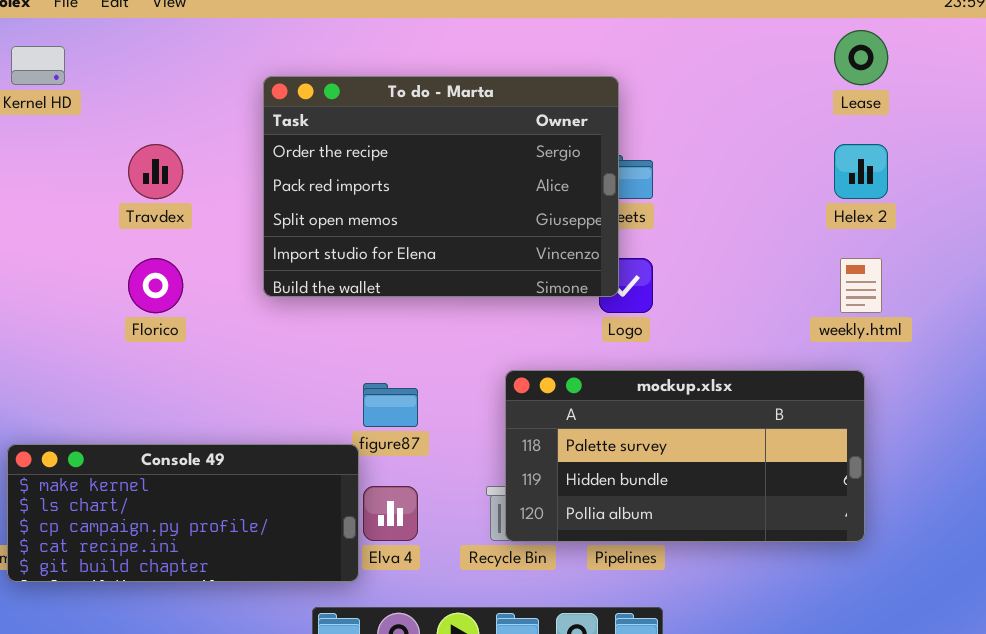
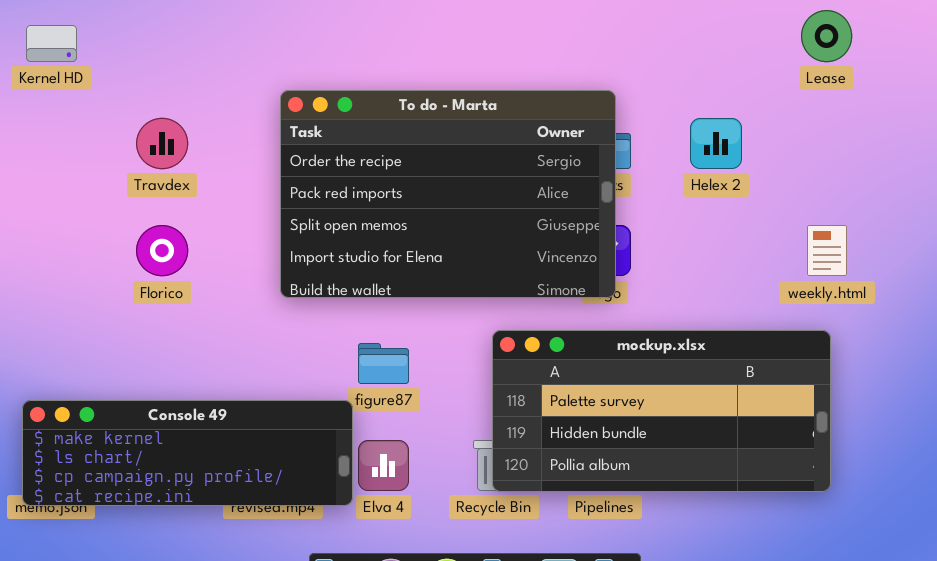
To do - Marta: [263,76,619,297] -> [280,90,616,298], moved
Helex 2: [834,144,888,199] -> [690,118,742,169], moved
Console 49: [7,444,359,582] -> [22,400,353,506], resized

